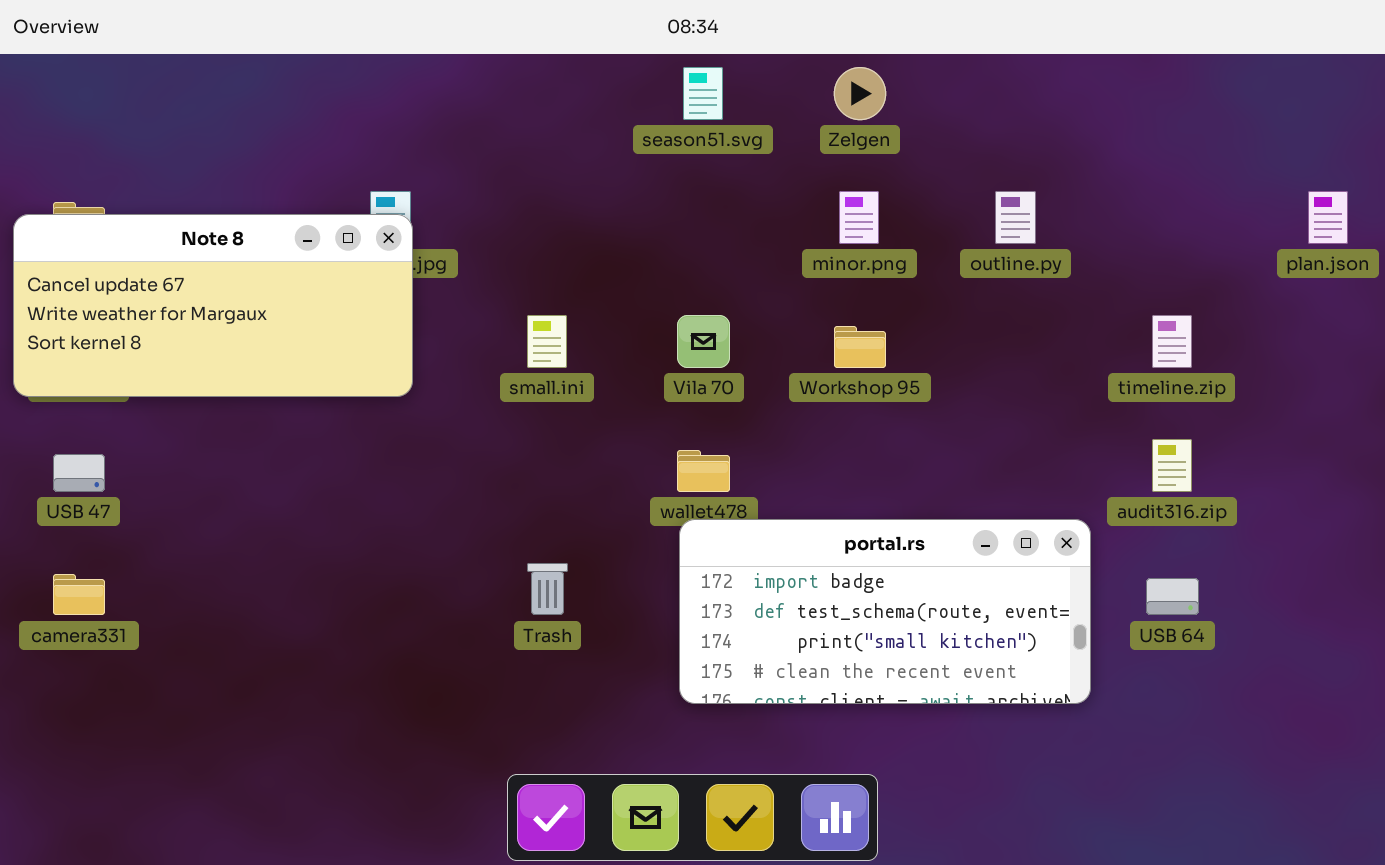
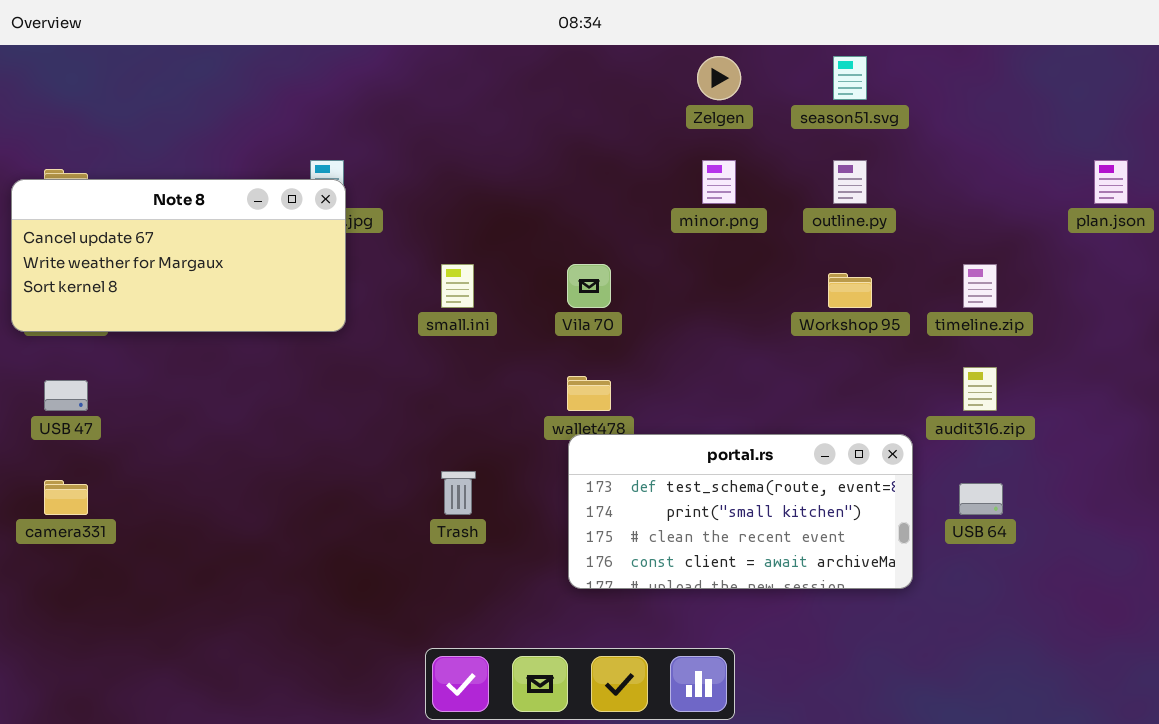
season51.svg: [683,67,723,120] -> [833,56,867,100], moved
Workshop 95: [834,326,886,368] -> [828,273,872,308], moved
portal.rs: [679,519,1091,704] -> [568,434,913,589], scrolled down 1 row

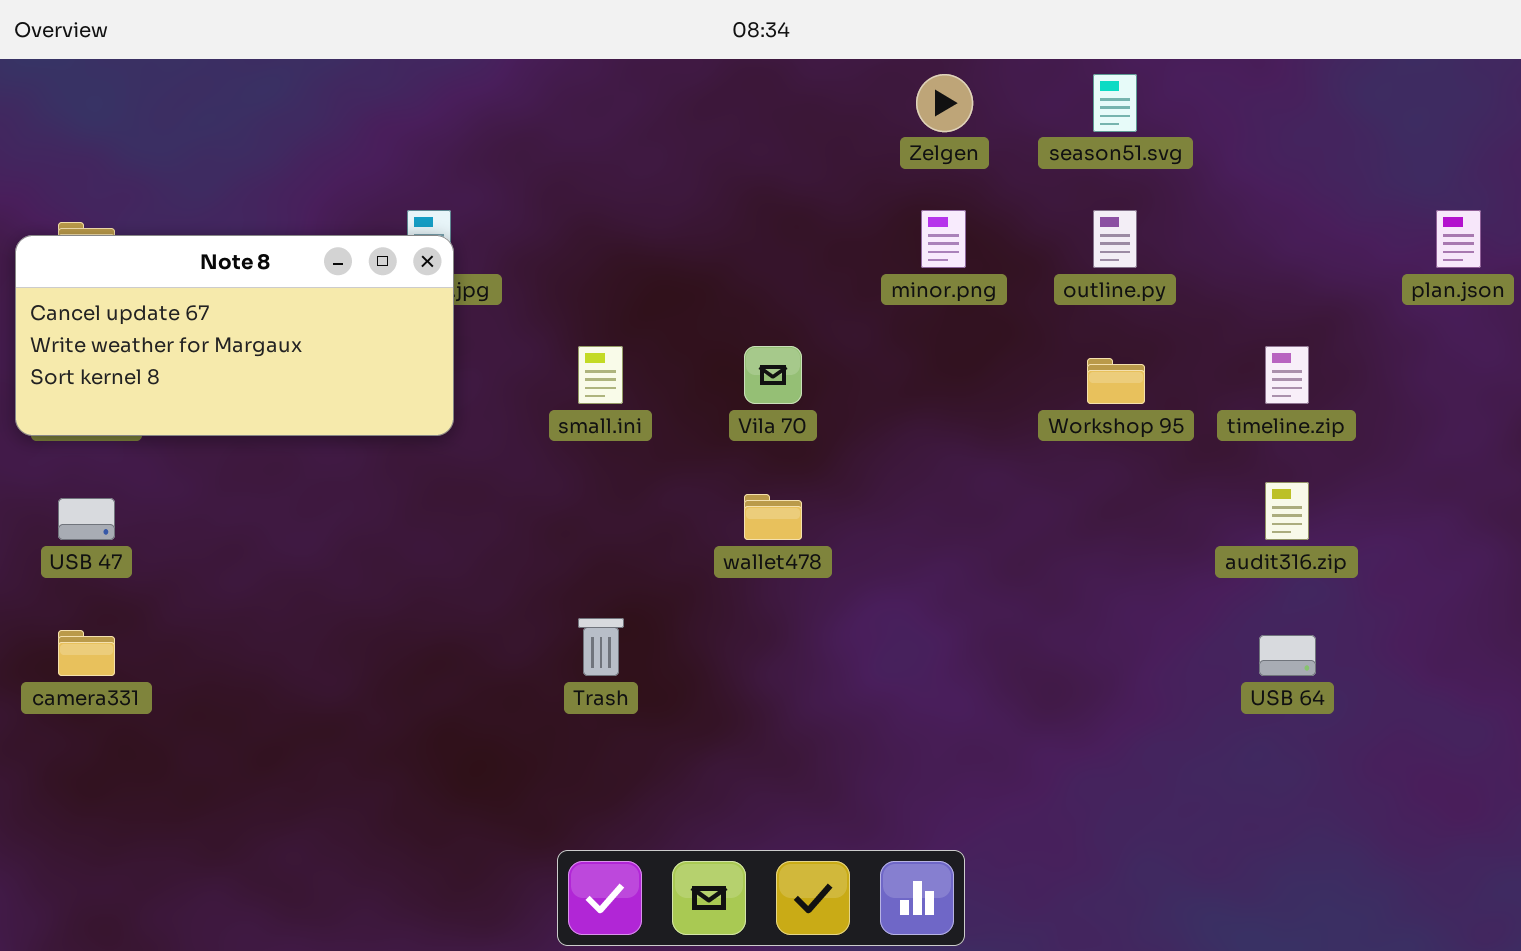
portal.rs: [568,434,913,589] -> none, closed

